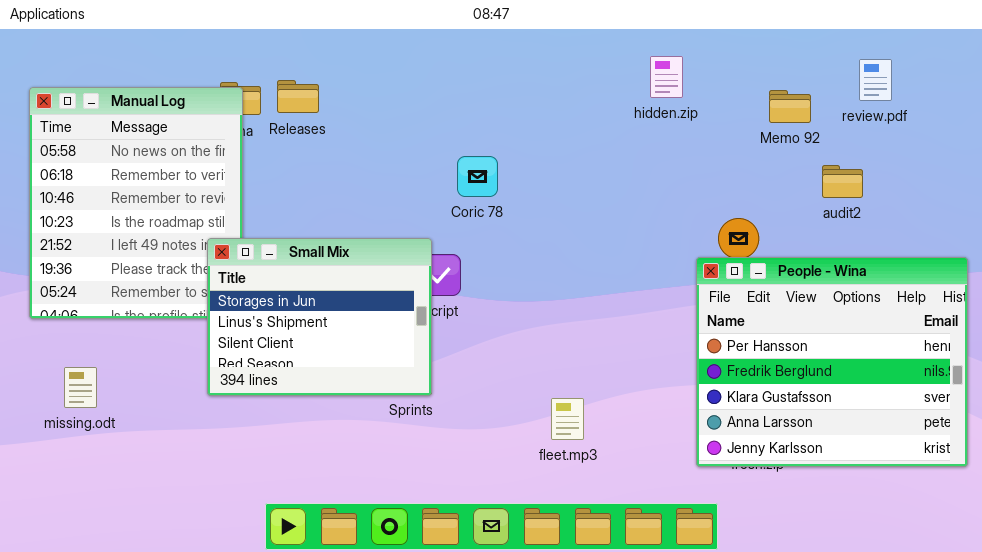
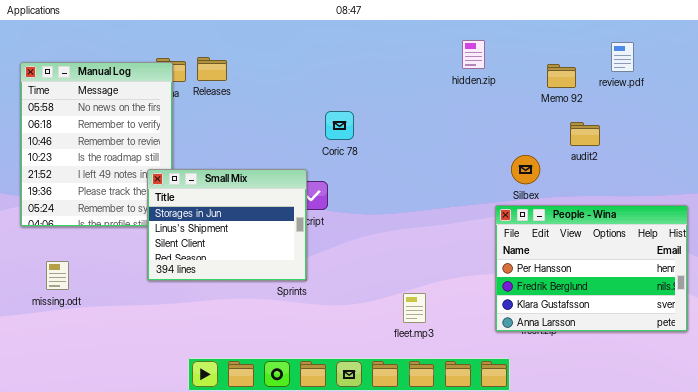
audit2: [822,165,863,198] -> [570,122,600,146], moved
People - Wina: [696,257,968,467] -> [495,205,688,332], resized
fleet.mp3: [551,398,584,440] -> [403,293,426,323], moved

